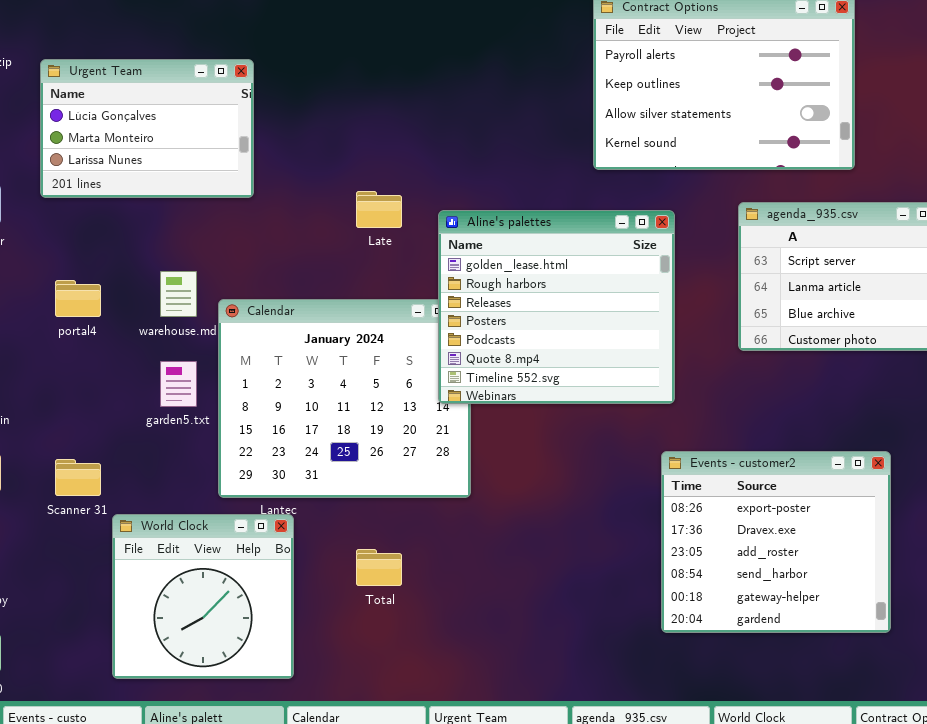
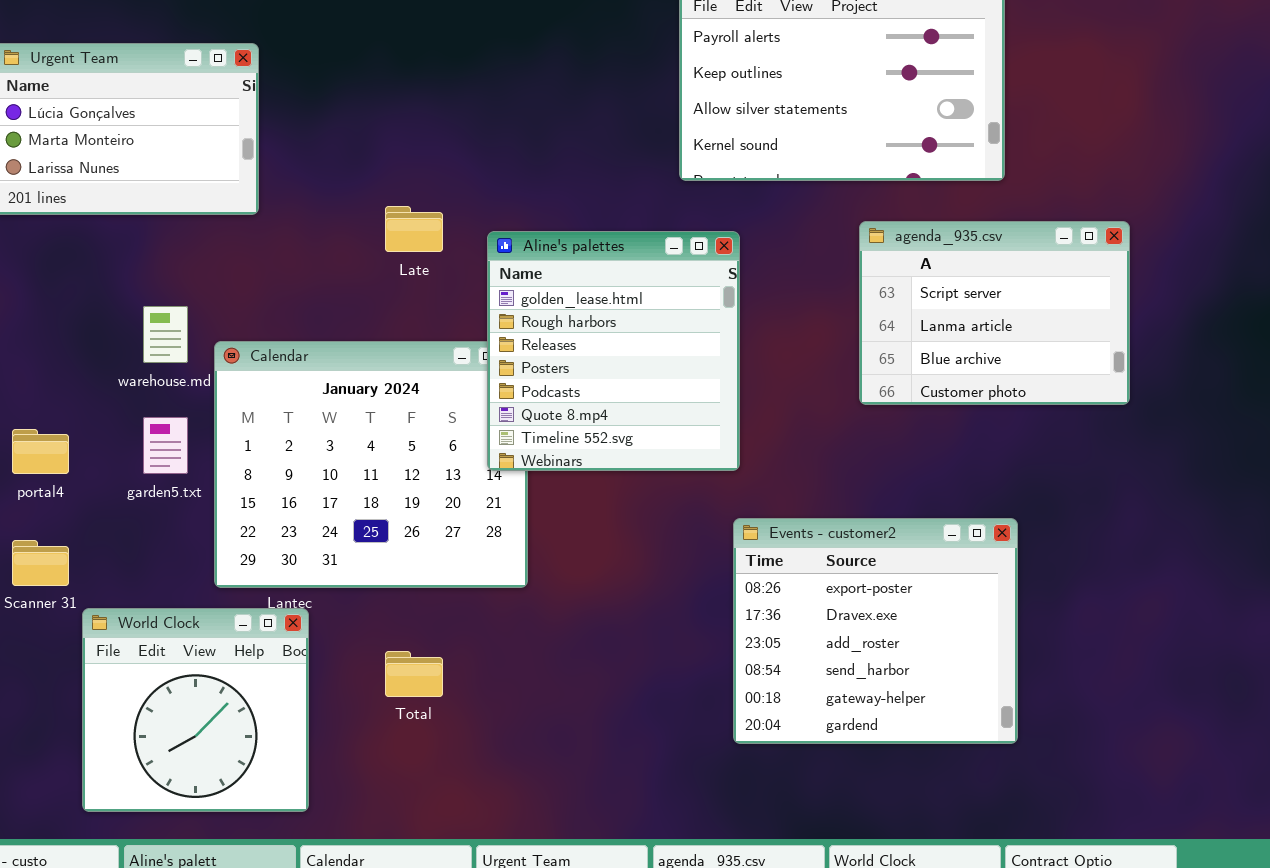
Aline's palettes: [438,210,675,404] -> [487,231,740,471], resized
portal4: [55,280,101,317] -> [12,429,69,474], moved
Events - customer2: [661,451,891,633] -> [733,518,1018,744], moved

